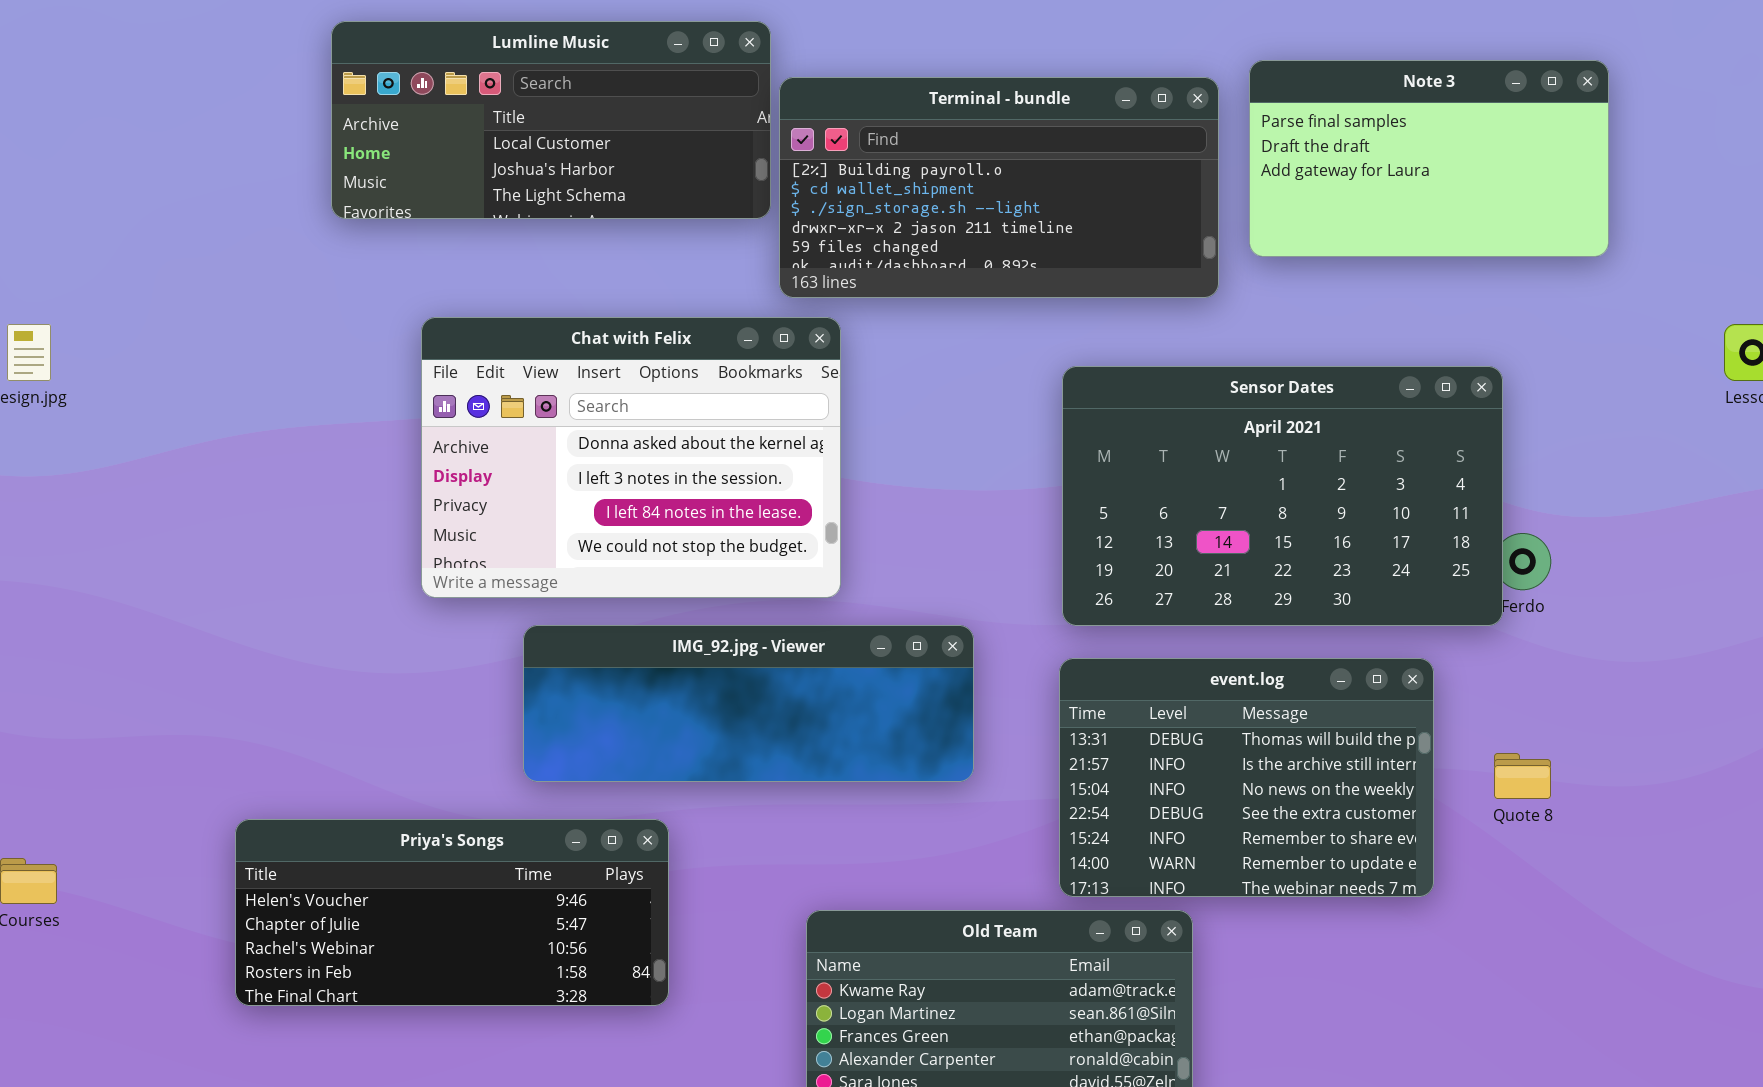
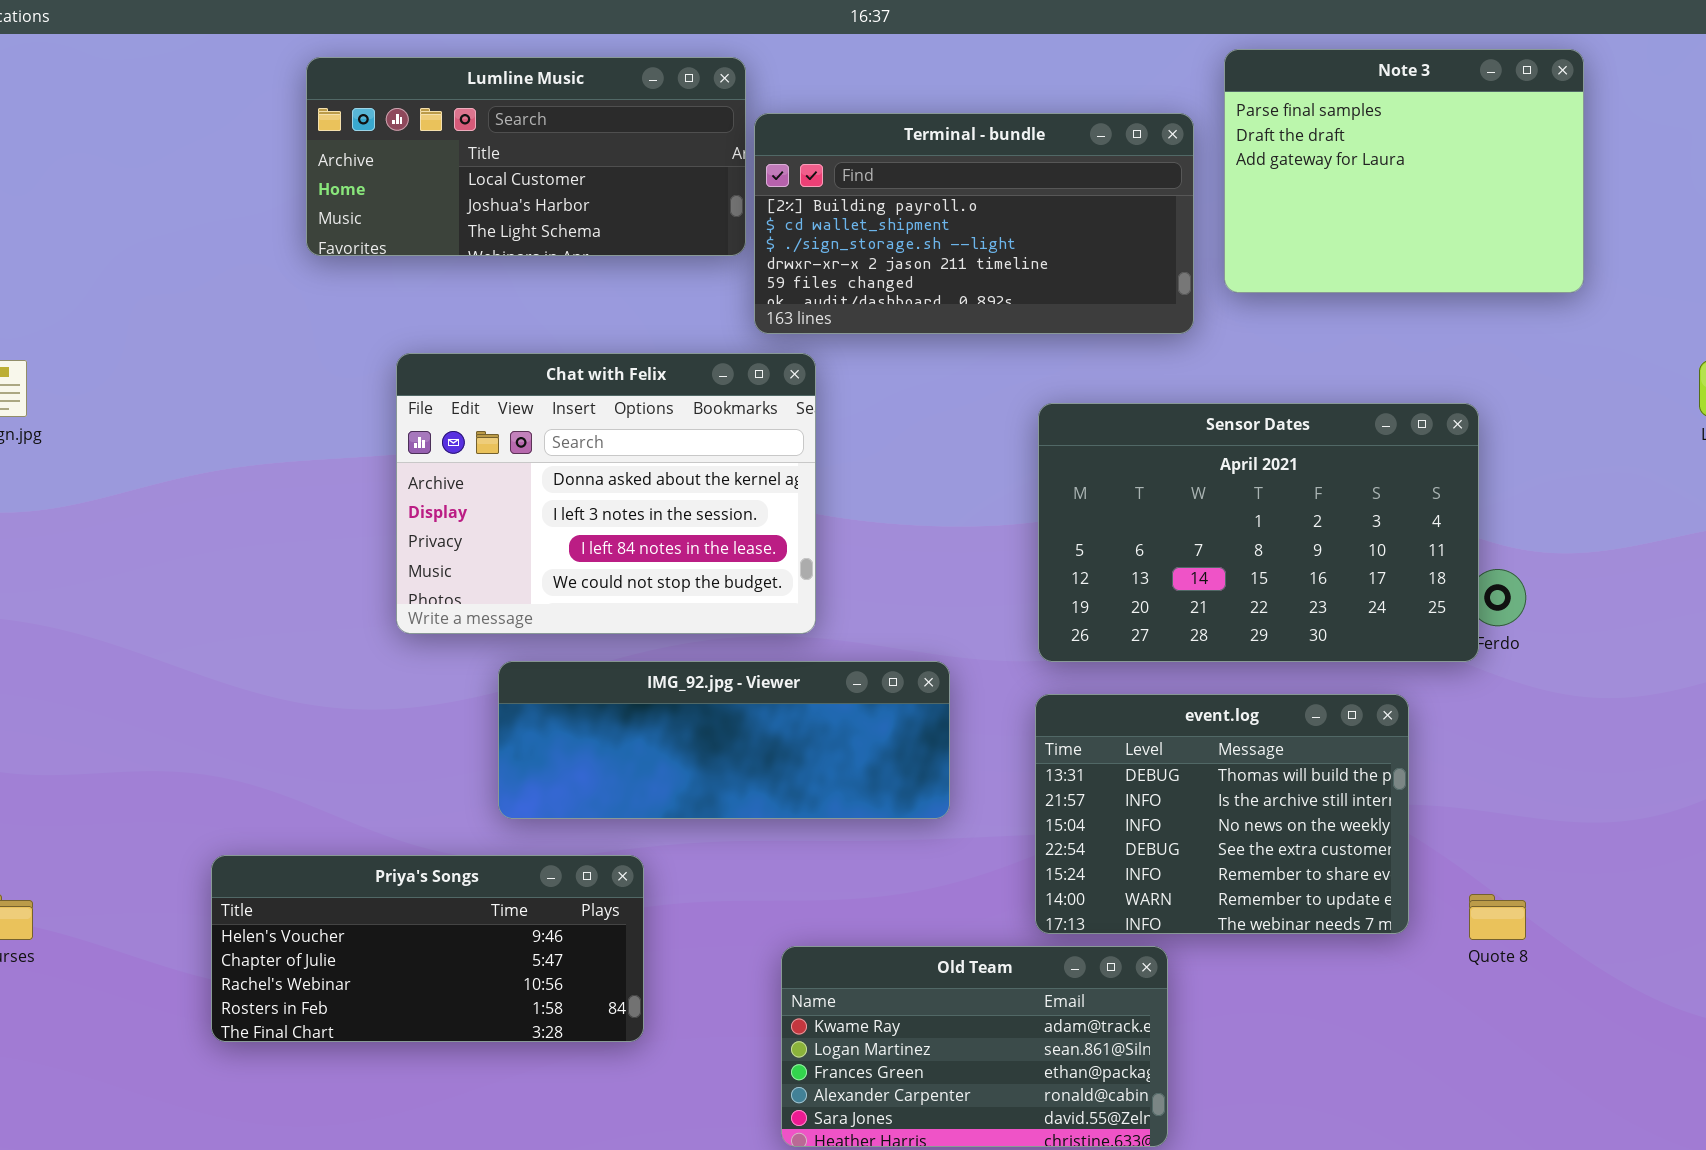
Note 3: [1249,60,1609,257] -> [1224,49,1584,293], resized
Quote 8: [1494,753,1551,799] -> [1469,894,1526,940], moved

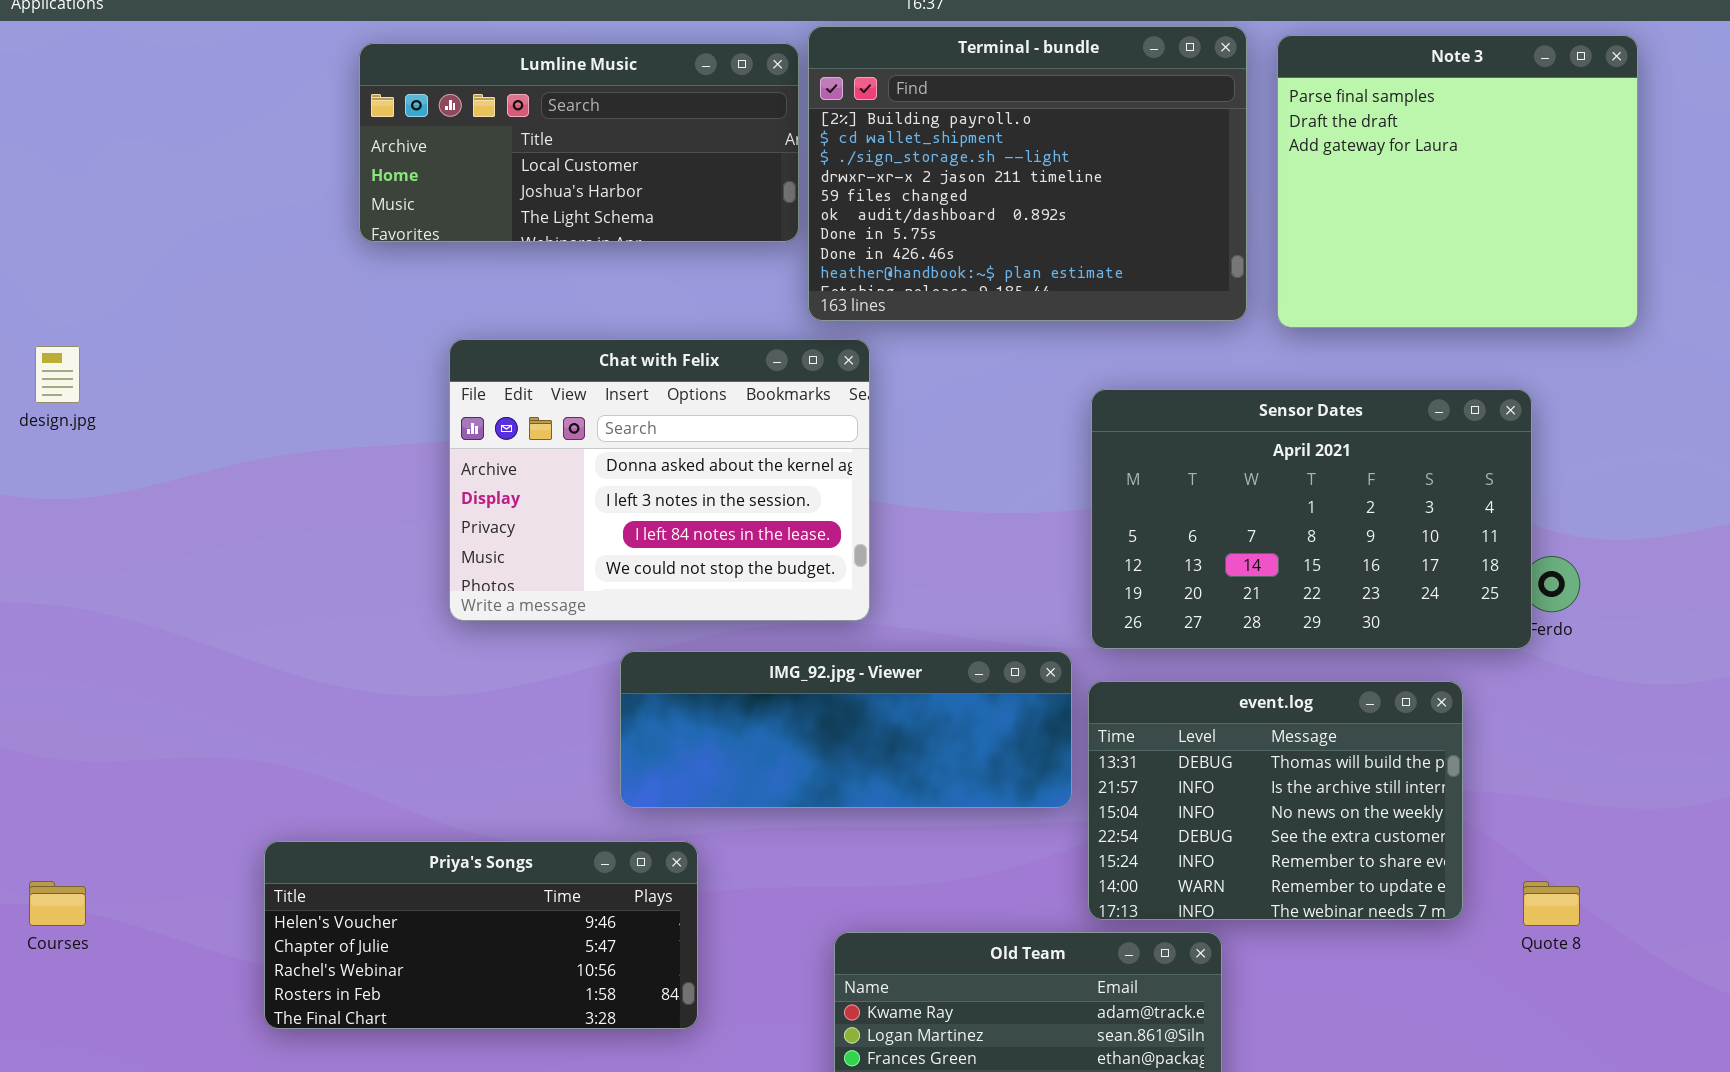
Note 3: [1224,49,1584,293] -> [1277,35,1638,328], resized
Terminal - bundle: [754,113,1194,334] -> [808,26,1247,321], resized
IMG_92.jpg - Viewer: [498,661,950,819] -> [620,651,1072,808], moved

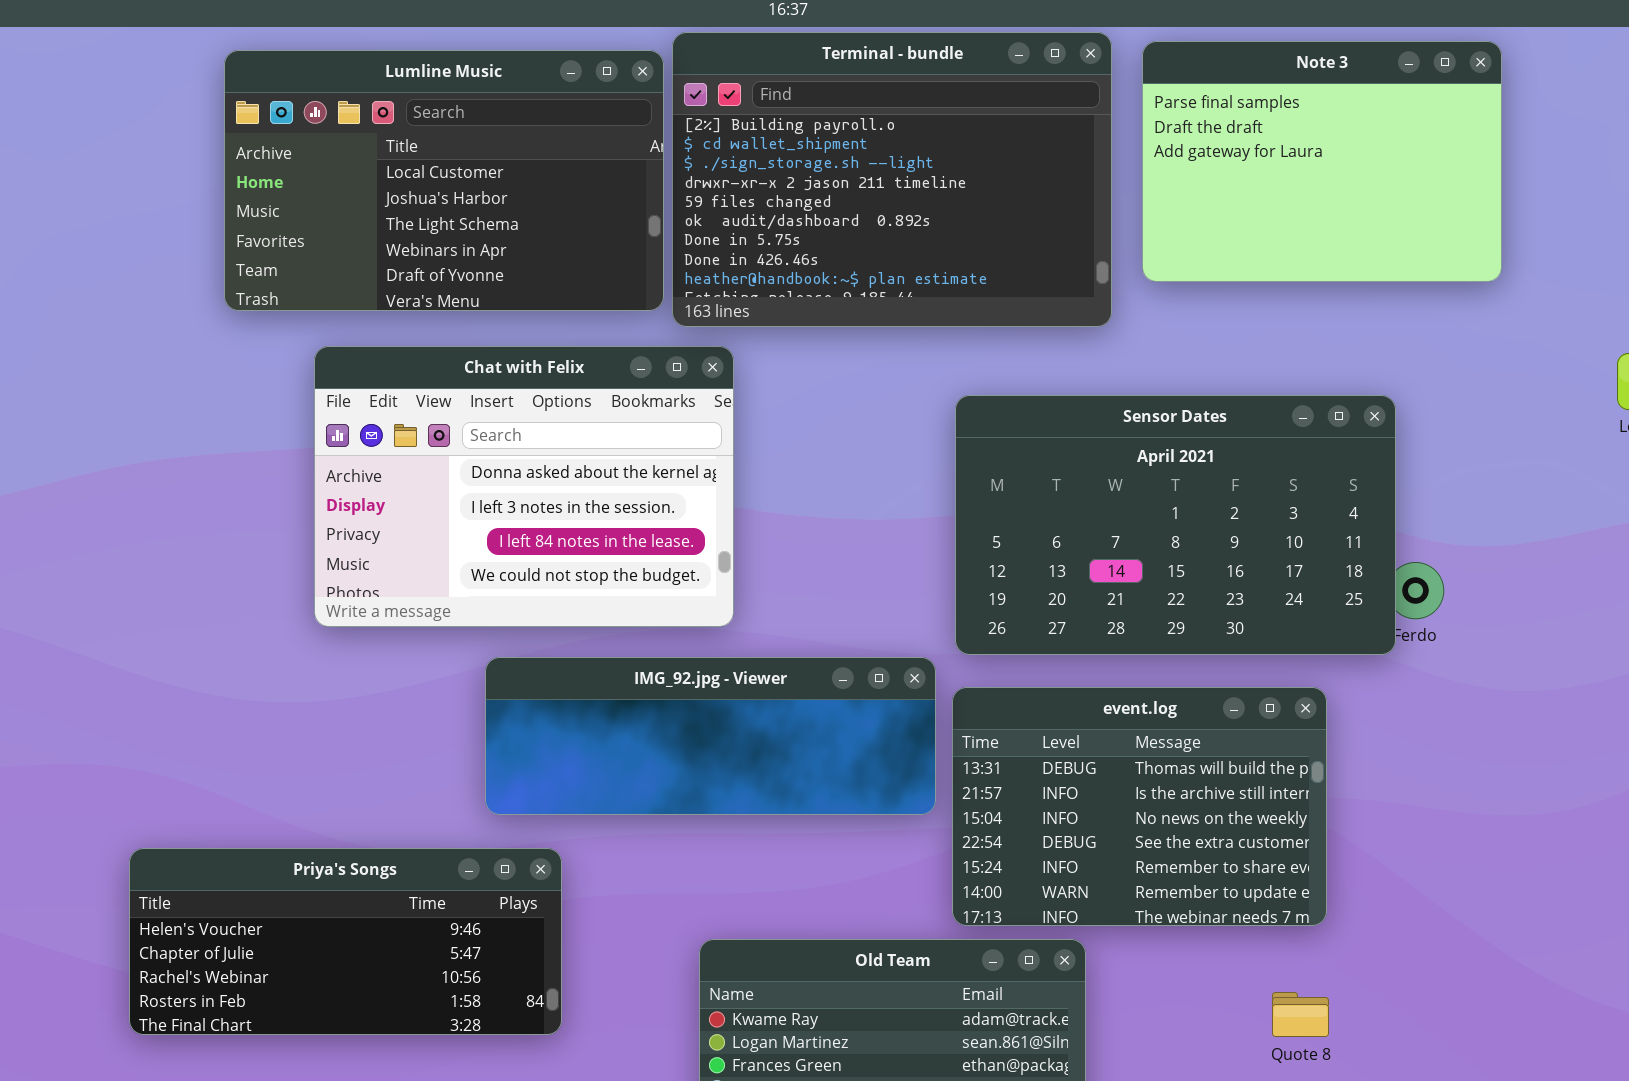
Note 3: [1277,35,1638,328] -> [1142,41,1502,282], resized
Lumline Music: [359,43,799,242] -> [224,50,664,311], resized
Quote 8: [1523,881,1580,926] -> [1272,992,1329,1037], moved

